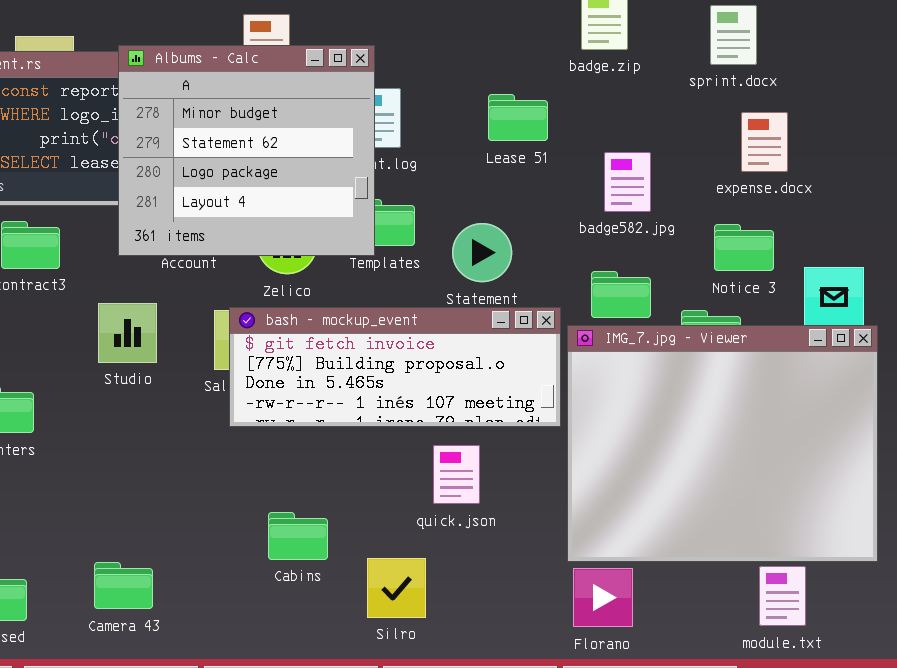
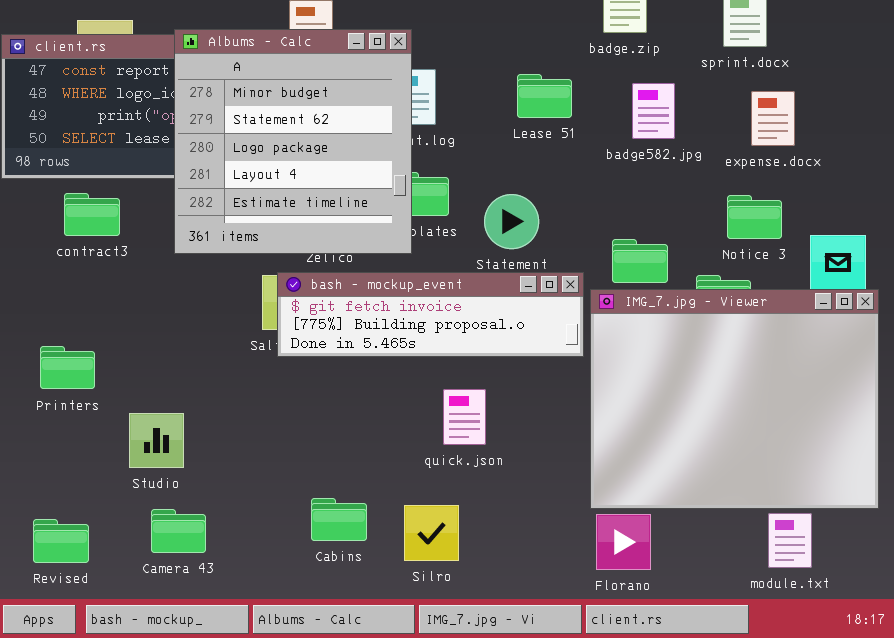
Albums - Calc: [118,45,375,256] -> [174,29,412,254], resized
badge582.jpg: [604,152,651,212] -> [632,83,675,139], moved
Studio: [98,303,157,363] -> [129,413,184,468], moved
bash - mockup_event: [229,307,561,427] -> [277,272,584,357], resized
quick.json: [433,445,480,504] -> [443,389,486,445], moved
Cabins: [268,512,328,560] -> [311,498,367,541], moved

